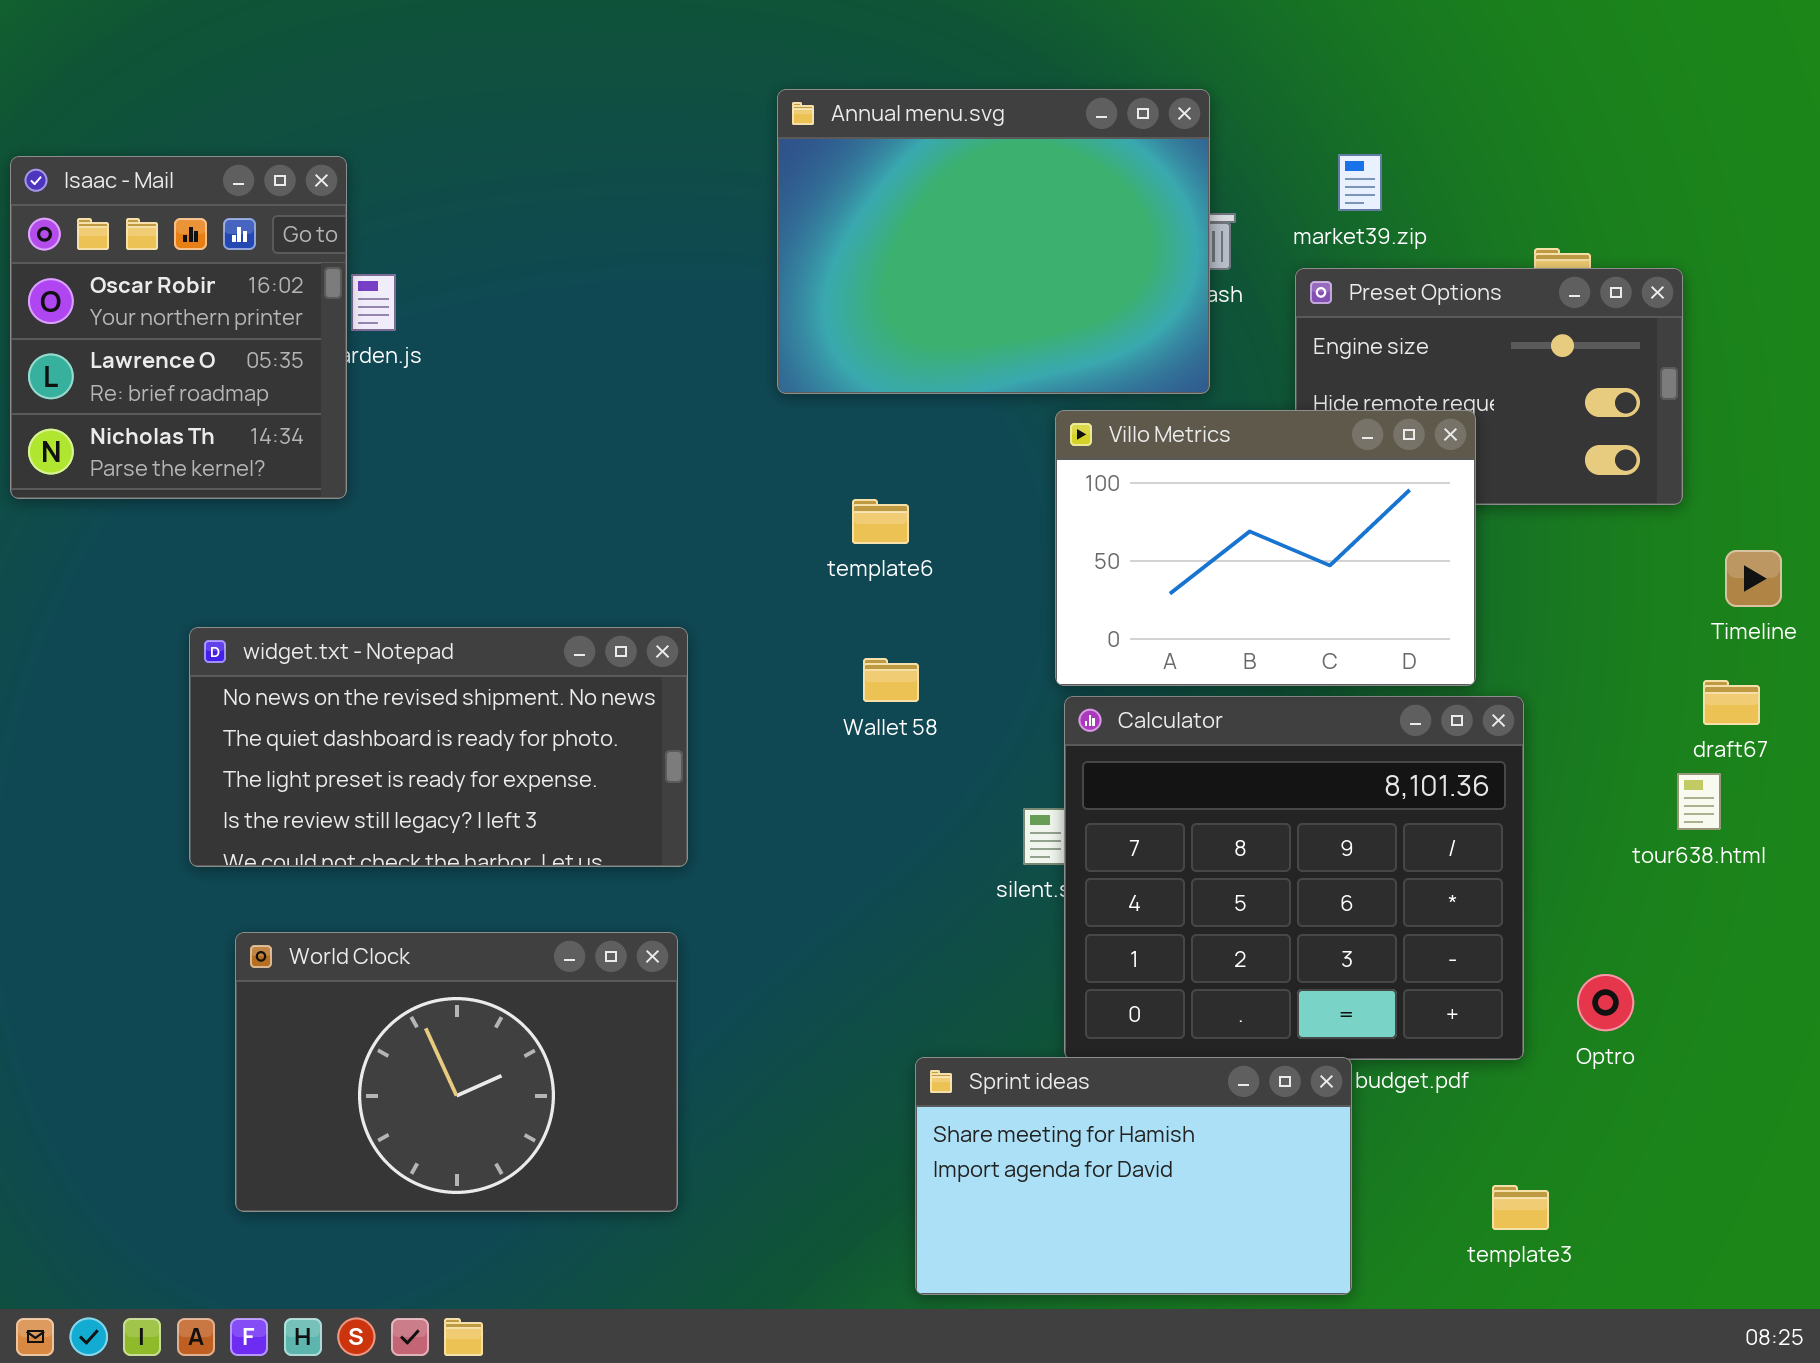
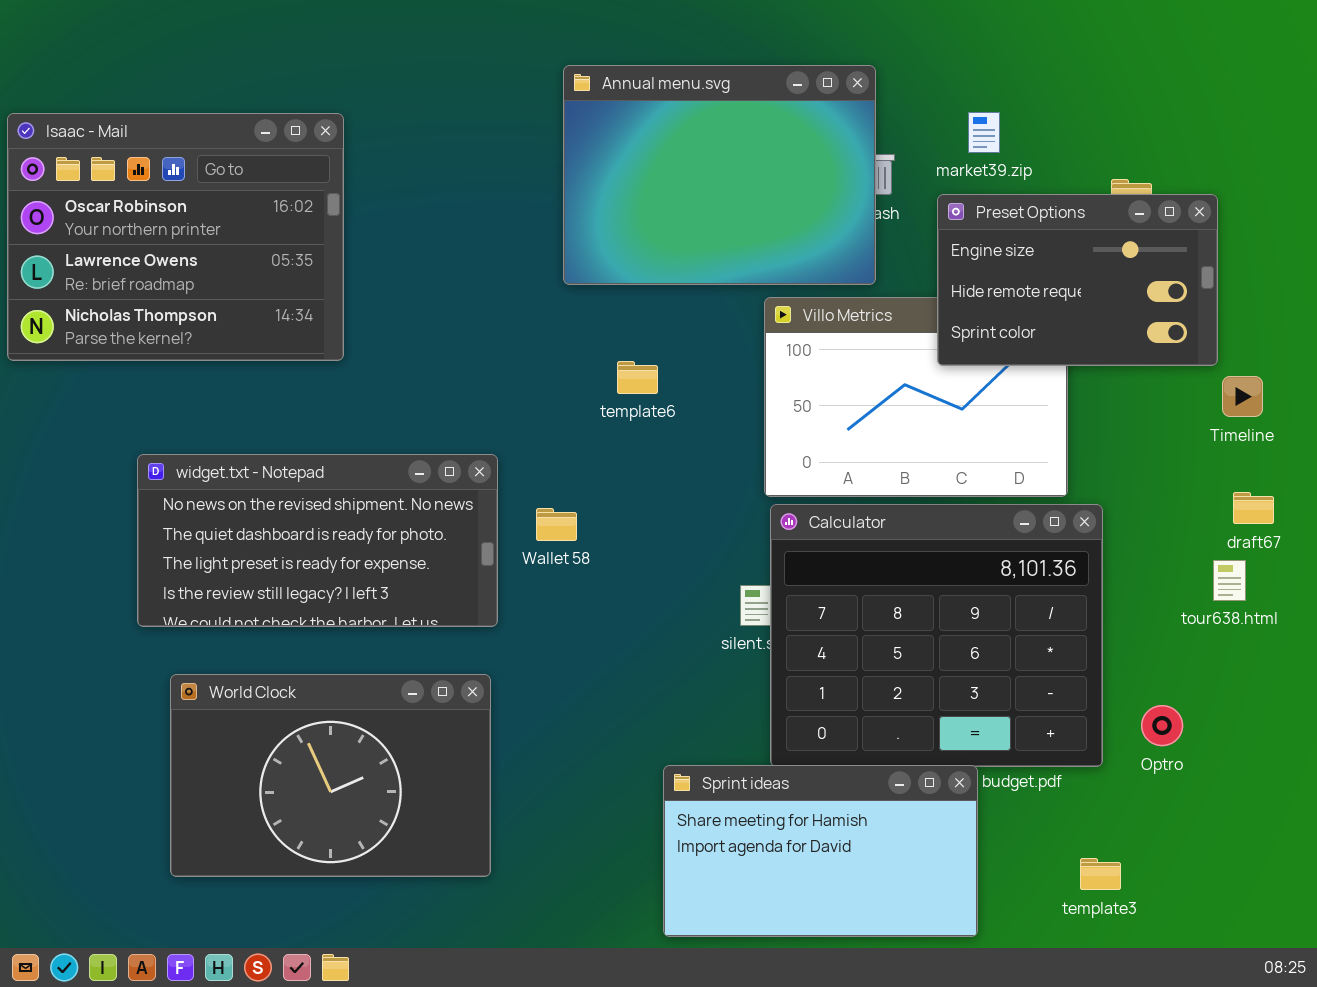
Isaac - Mail: [10,156,347,499] -> [7,113,344,361], resized
Preset Options: [1295,268,1683,505] -> [937,194,1218,366], raised
Timeline: [1725,550,1782,607] -> [1222,376,1263,417], moved
Wallet 58: [863,658,919,702] -> [536,508,577,541], moved

